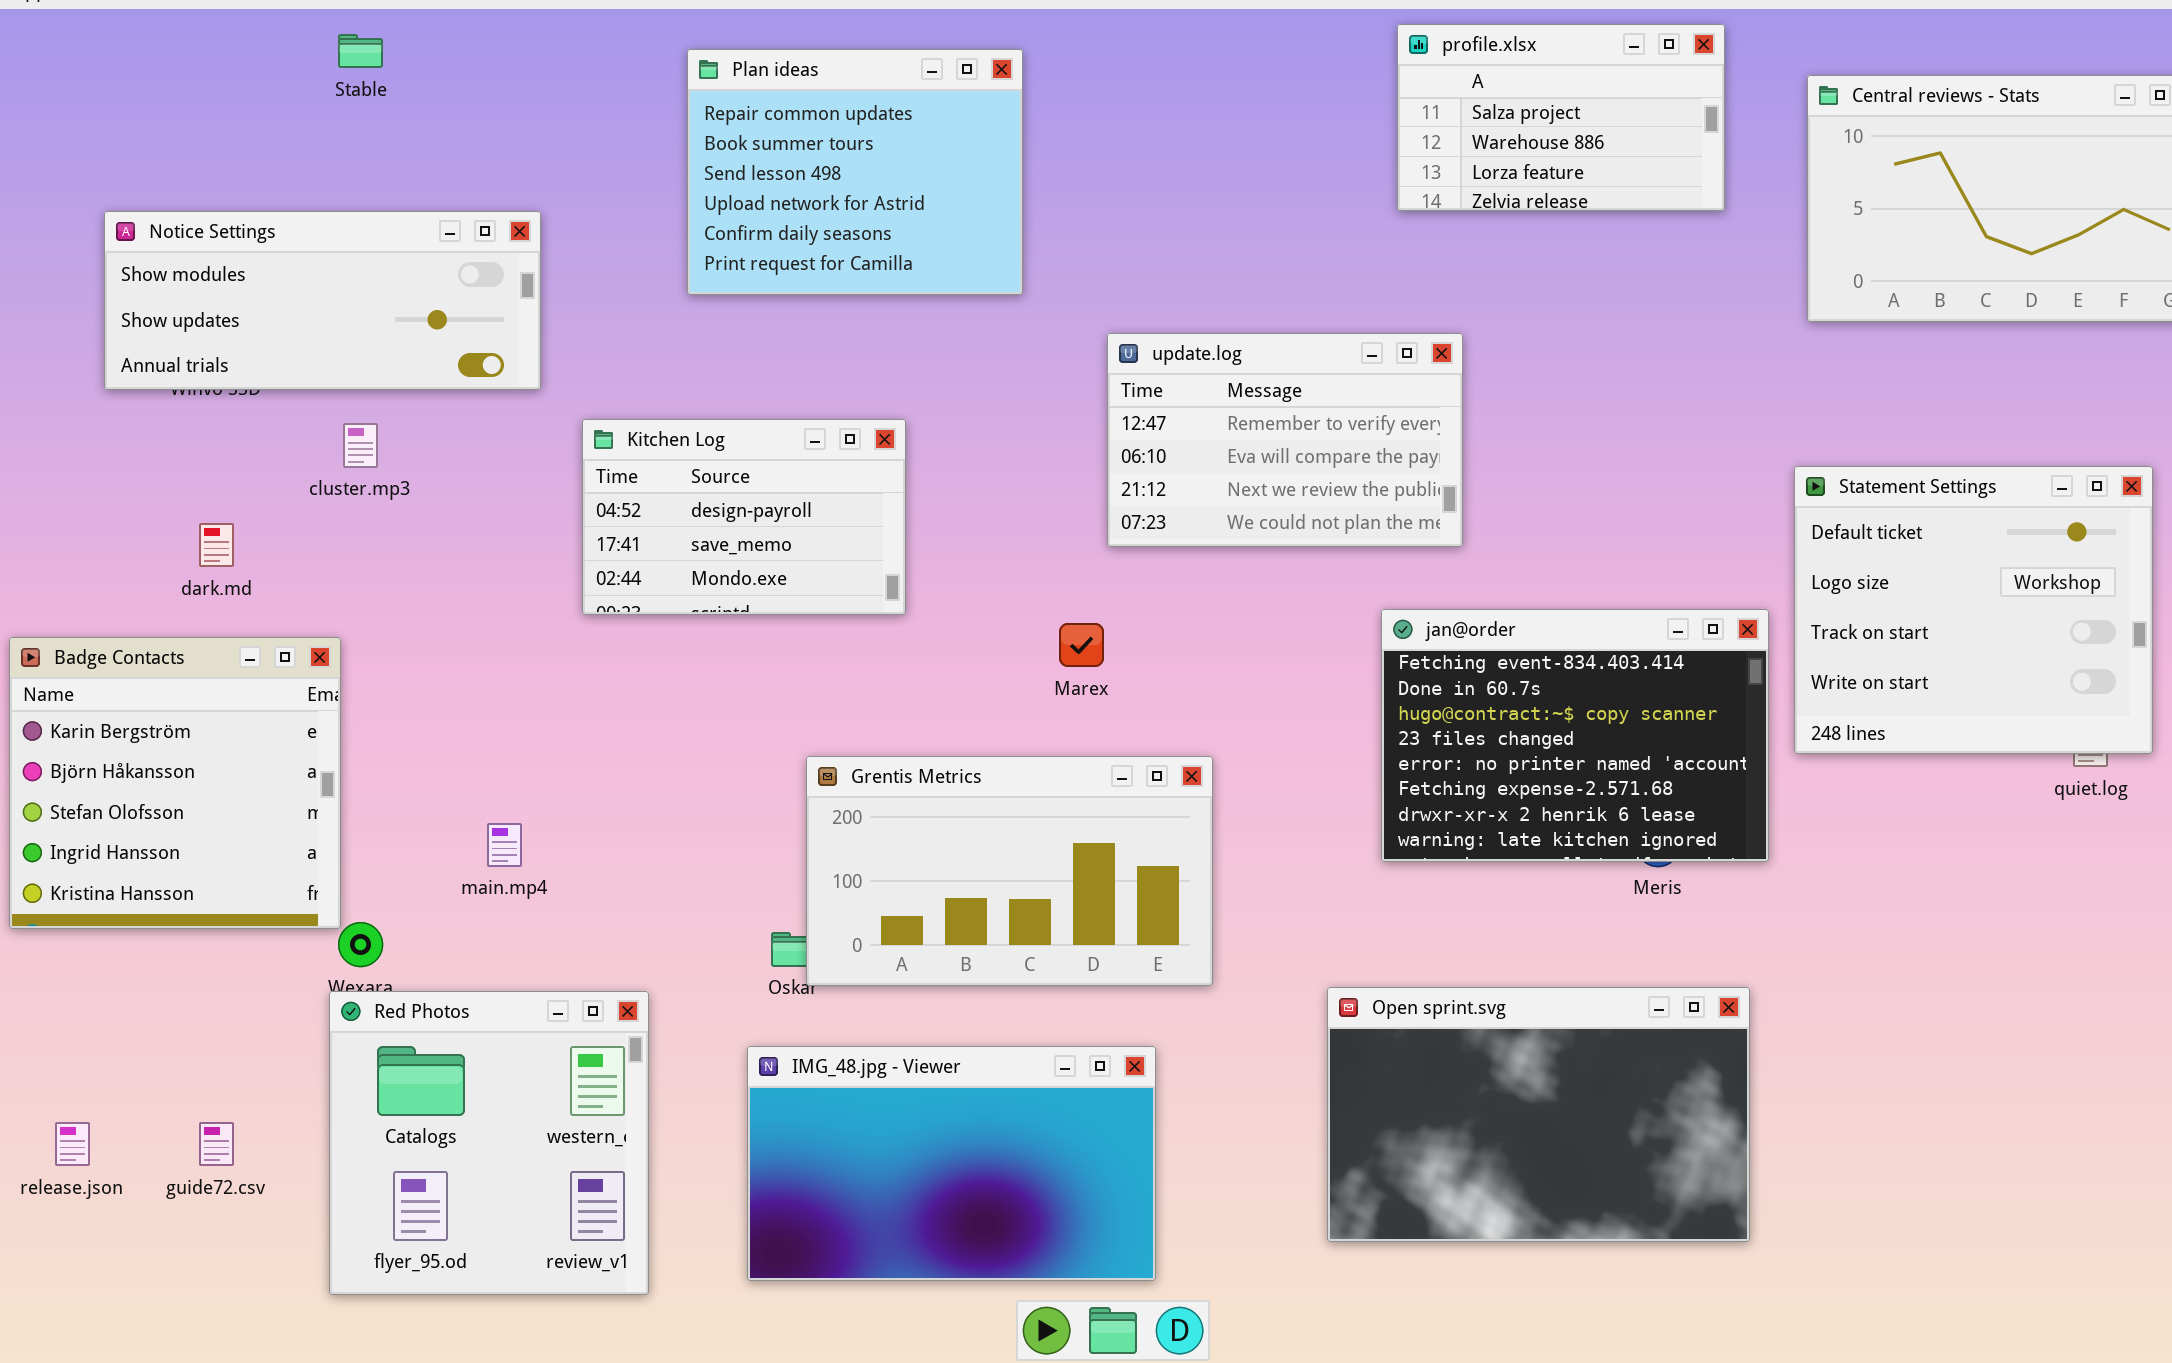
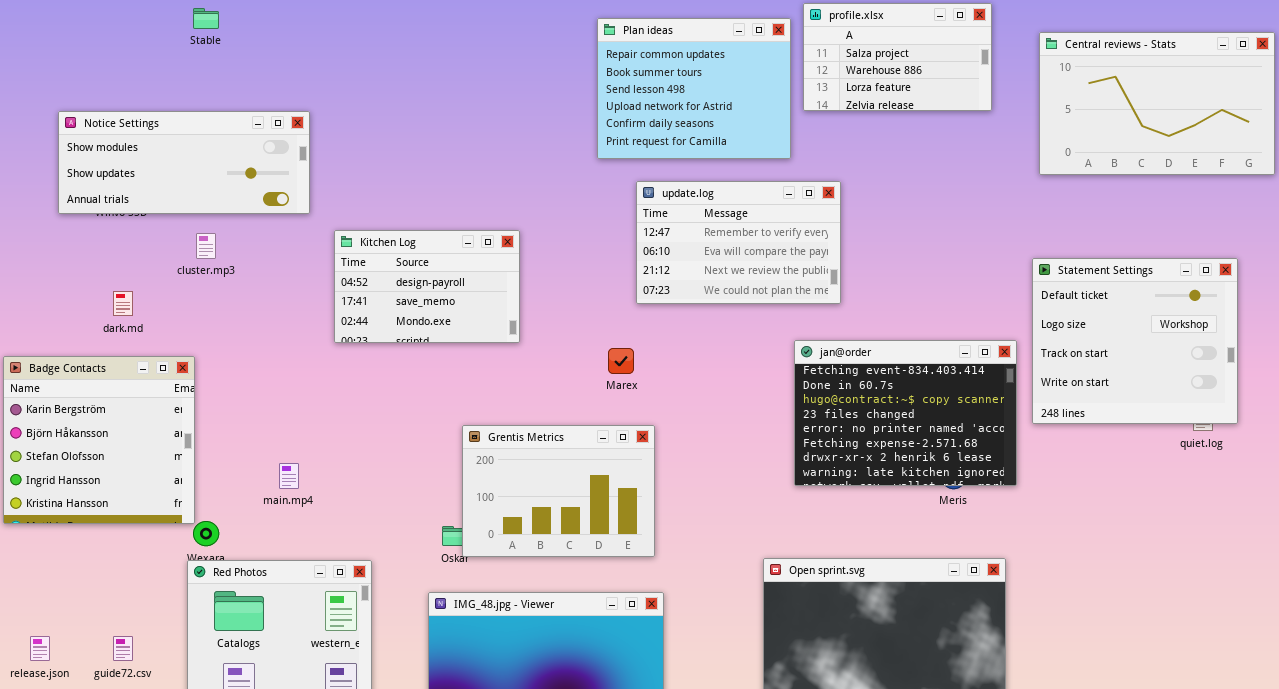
Plan ideas: [687,49,1023,295] -> [597,18,791,159], moved
Grentis Metrics: [806,756,1213,986] -> [462,425,655,557], resized

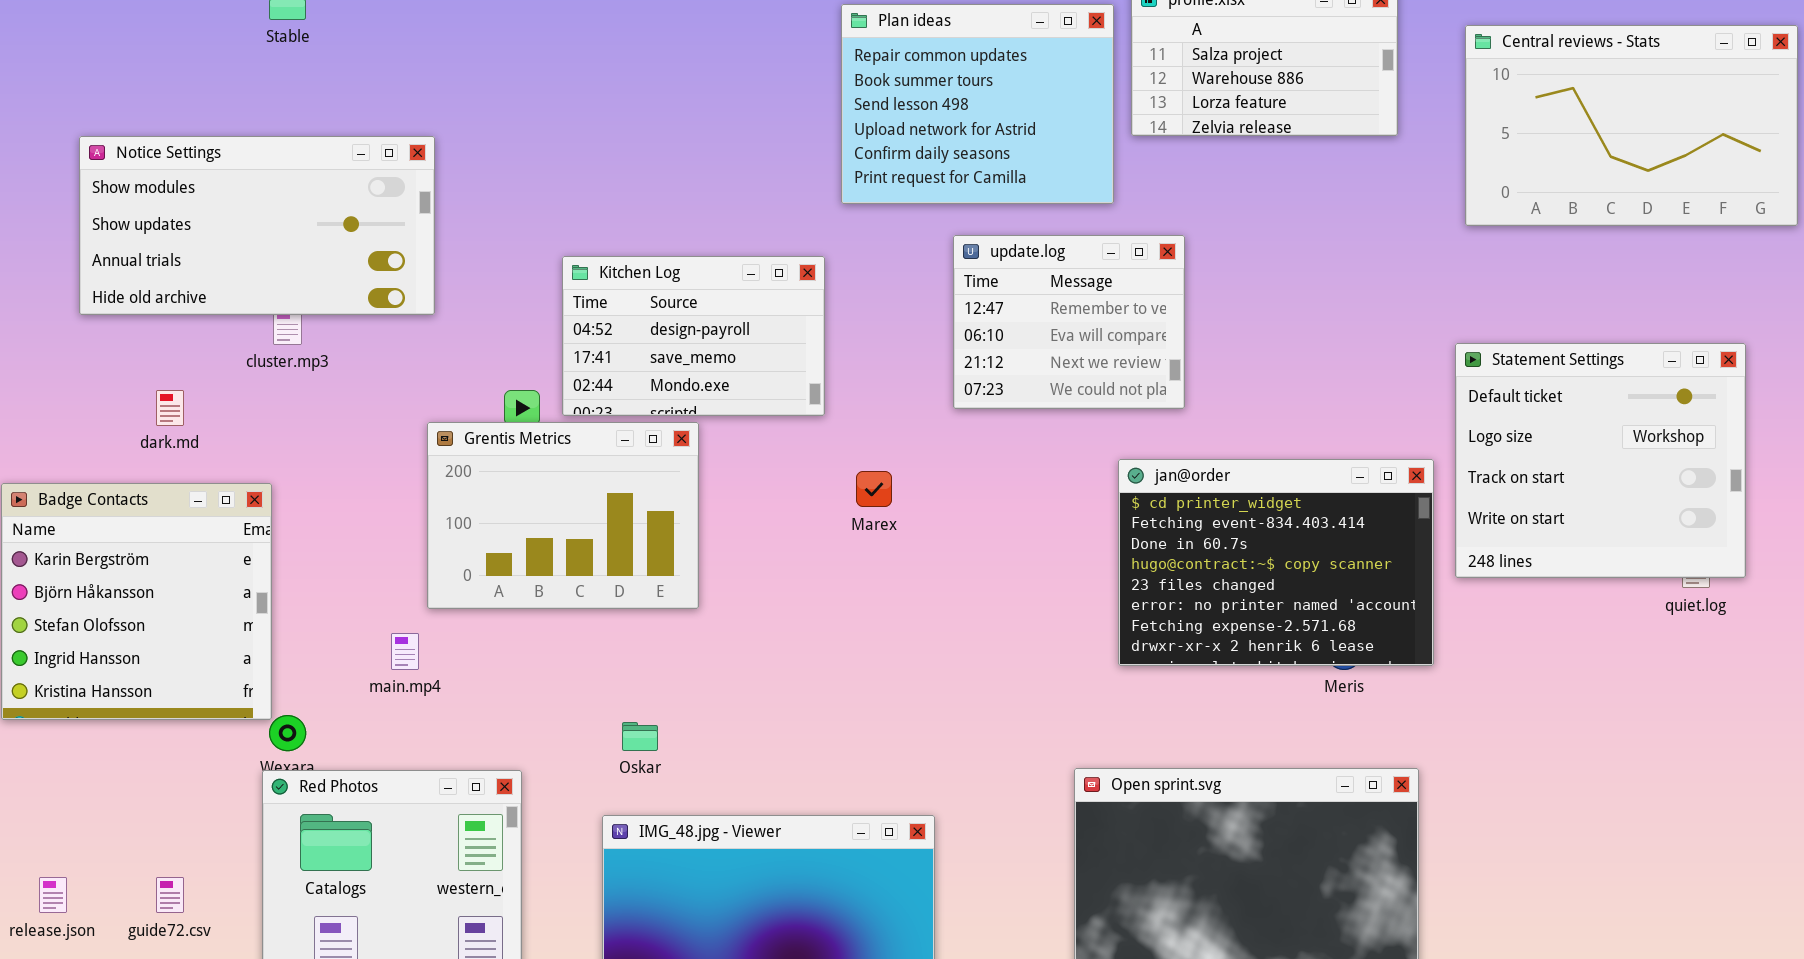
Notice Settings: [58,111,310,214] -> [79,136,435,315], resized
update.log: [636,181,841,304] -> [953,235,1185,409], resized
Kitchen Log: [334,230,520,343] -> [562,256,825,416], moved
jan@order: [794,340,1017,486] -> [1118,459,1434,666], scrolled up 1 row
Grentis Metrics: [462,425,655,557] -> [427,422,699,609], moved

